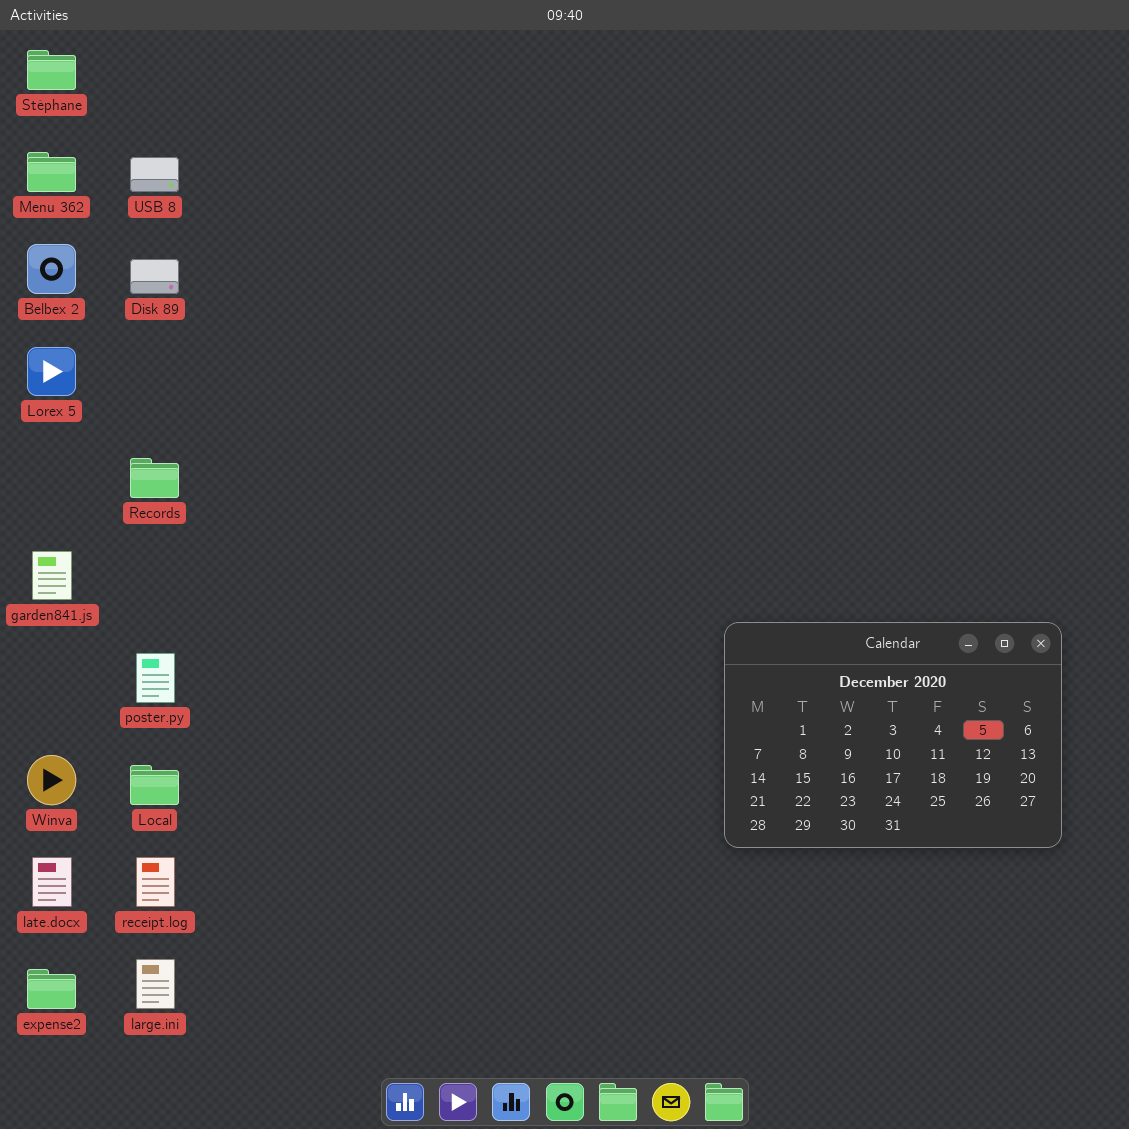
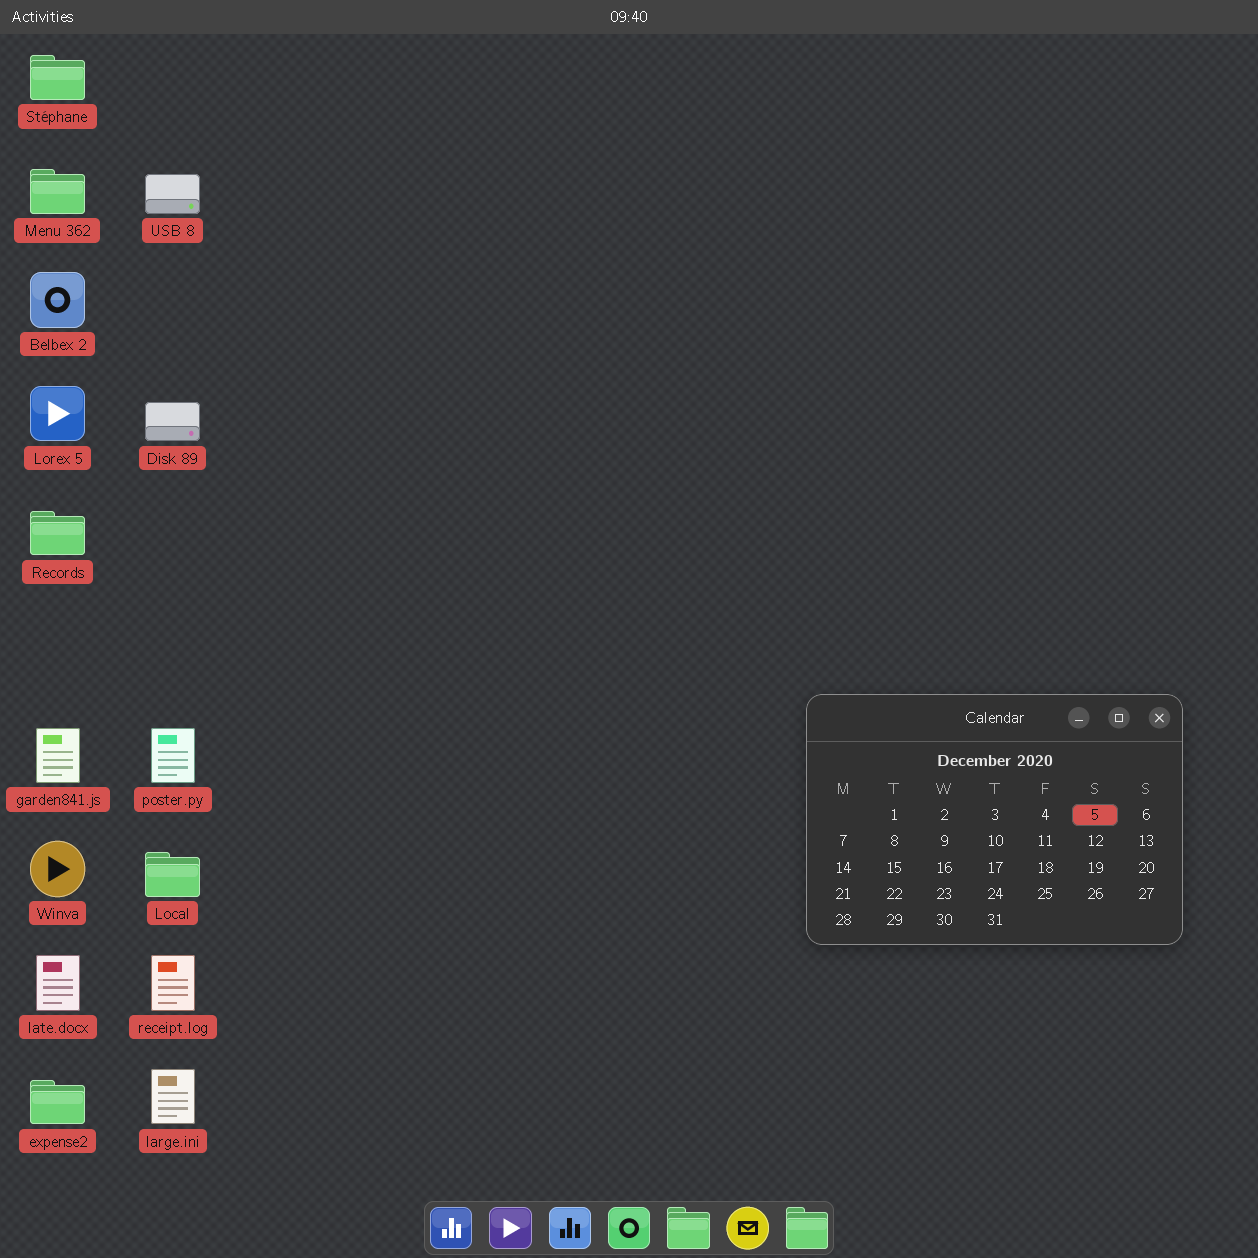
Disk 89: [130,259,179,294] -> [145,402,200,441], moved
Records: [130,458,179,498] -> [30,511,85,555], moved
garden841.js: [32,551,72,600] -> [36,728,80,783], moved

